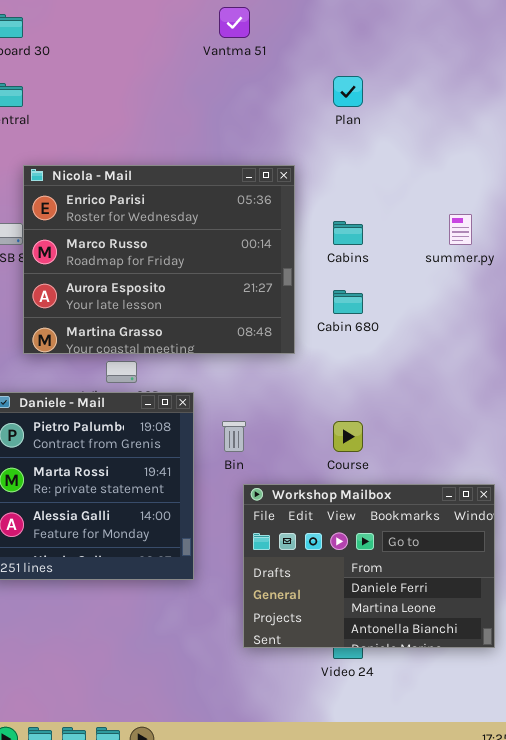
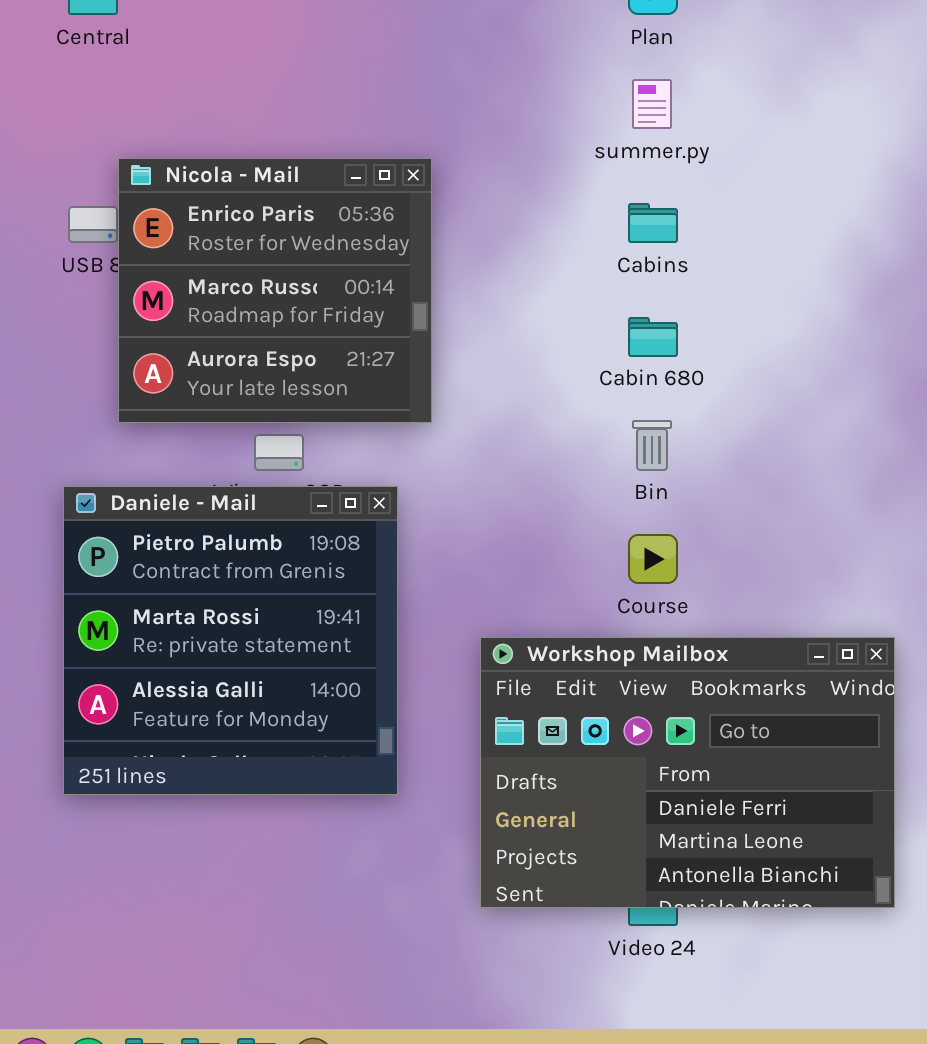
Nicola - Mail: [23,165,295,354] -> [118,158,432,423], resized
summer.py: [449,214,472,245] -> [632,79,672,129], moved
Bin: [222,421,246,452] -> [632,420,672,471], moved

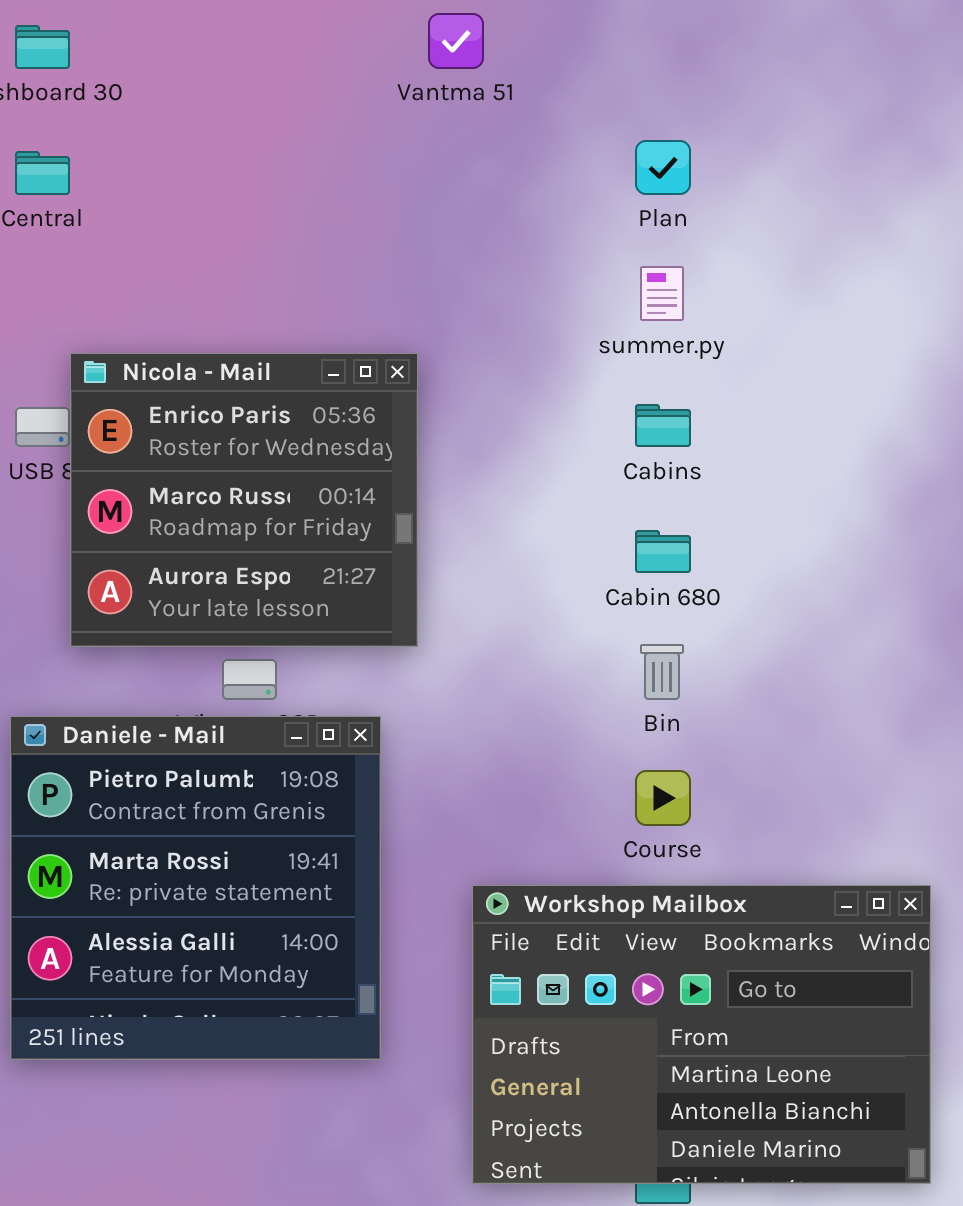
Workshop Mailbox: [480,637,895,908] -> [472,885,931,1184], scrolled down 1 row

